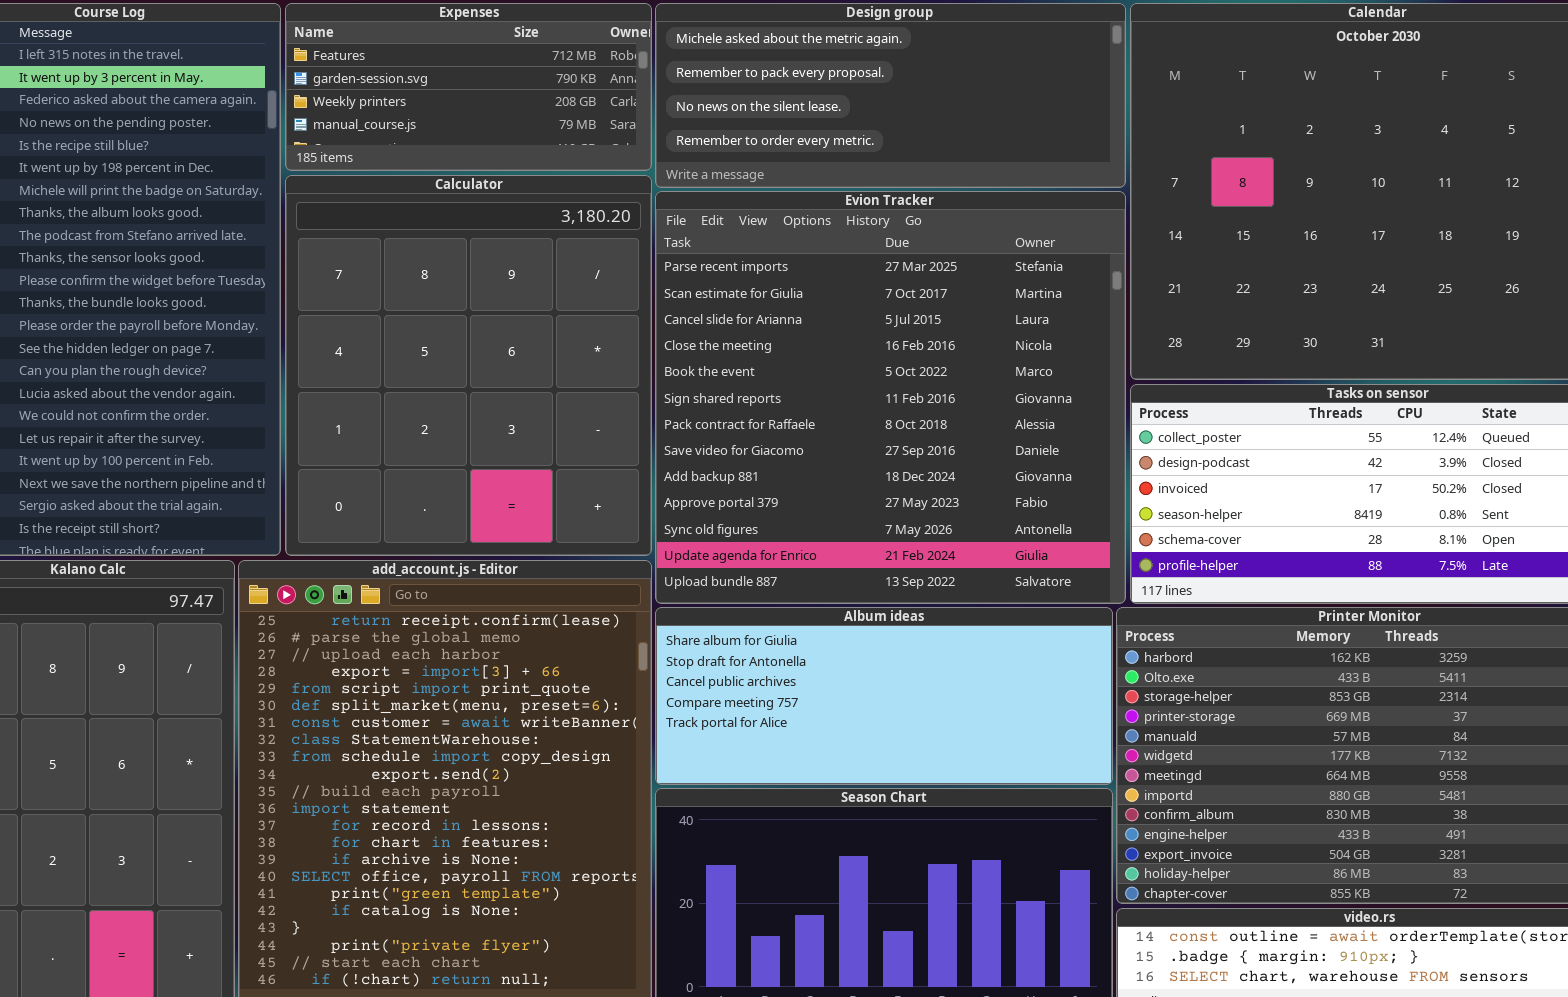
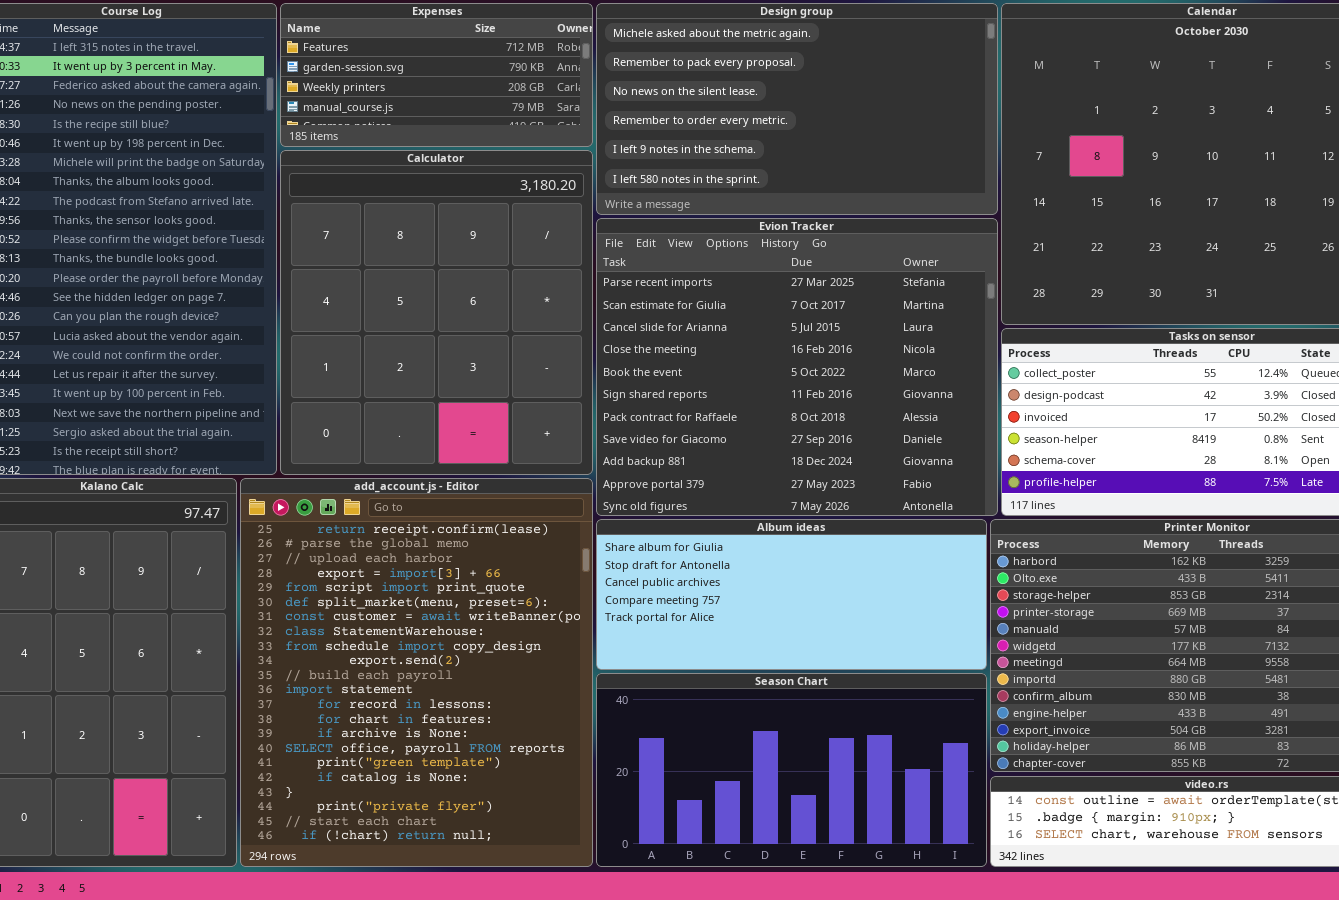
Design group: [655,3,1126,188] -> [596,3,998,215], resized
Evion Tracker: [655,191,1126,604] -> [596,218,998,516], resized

